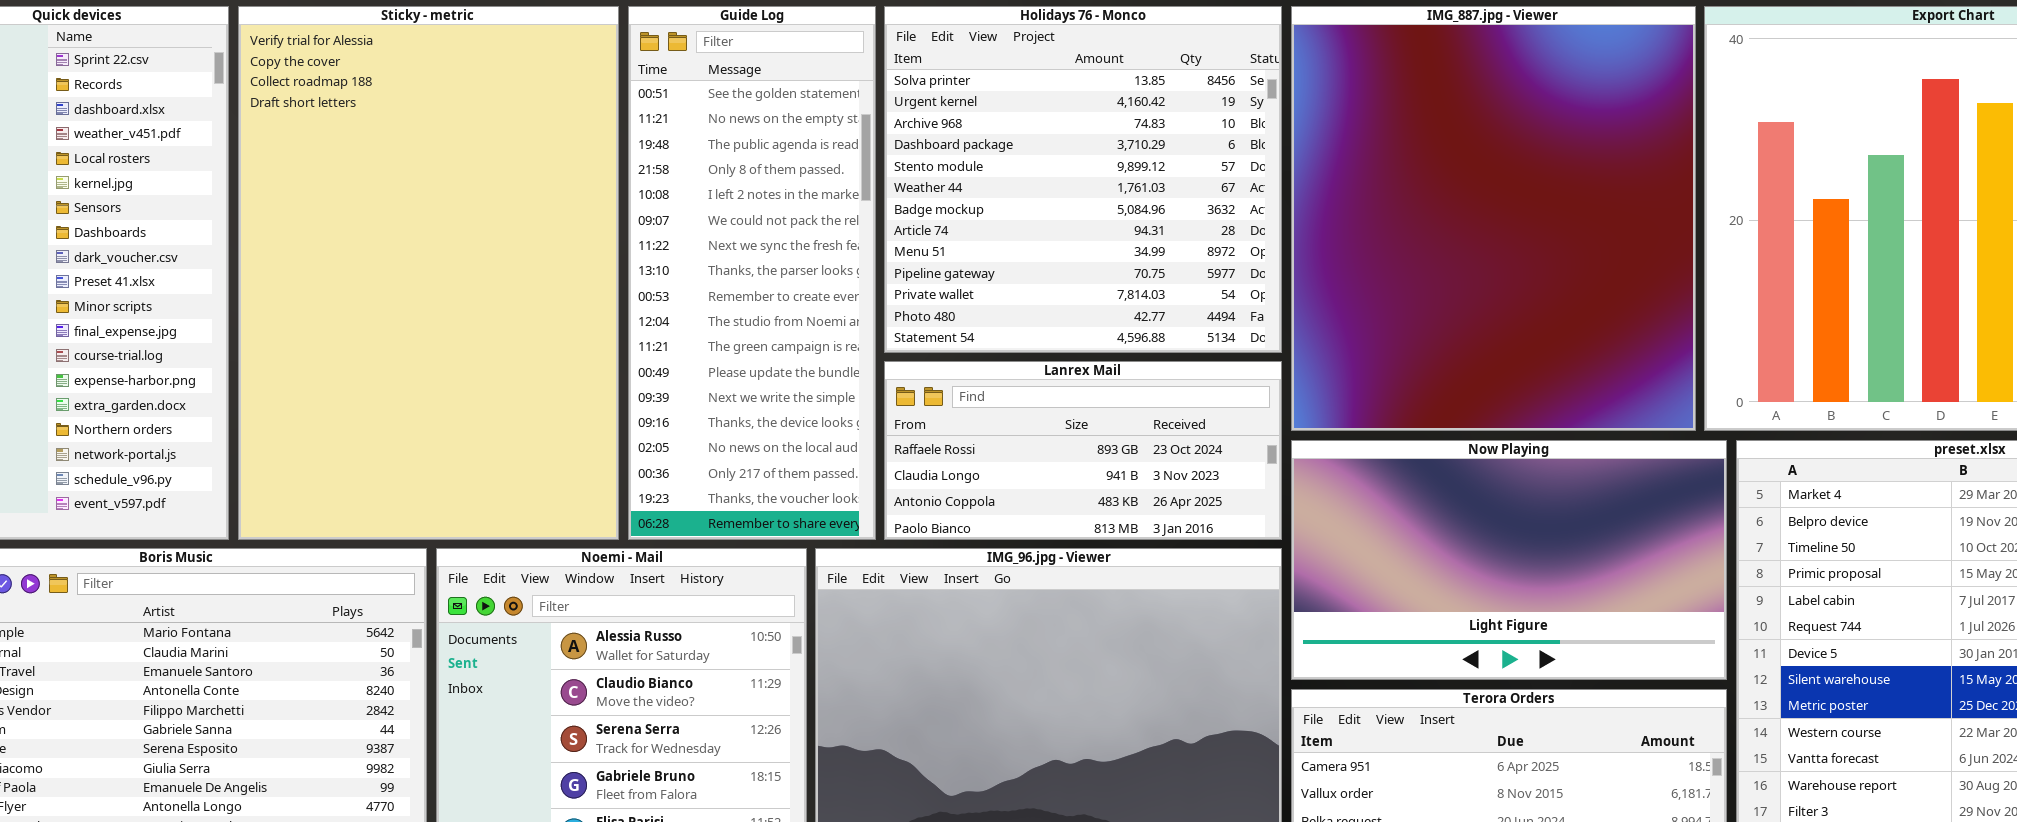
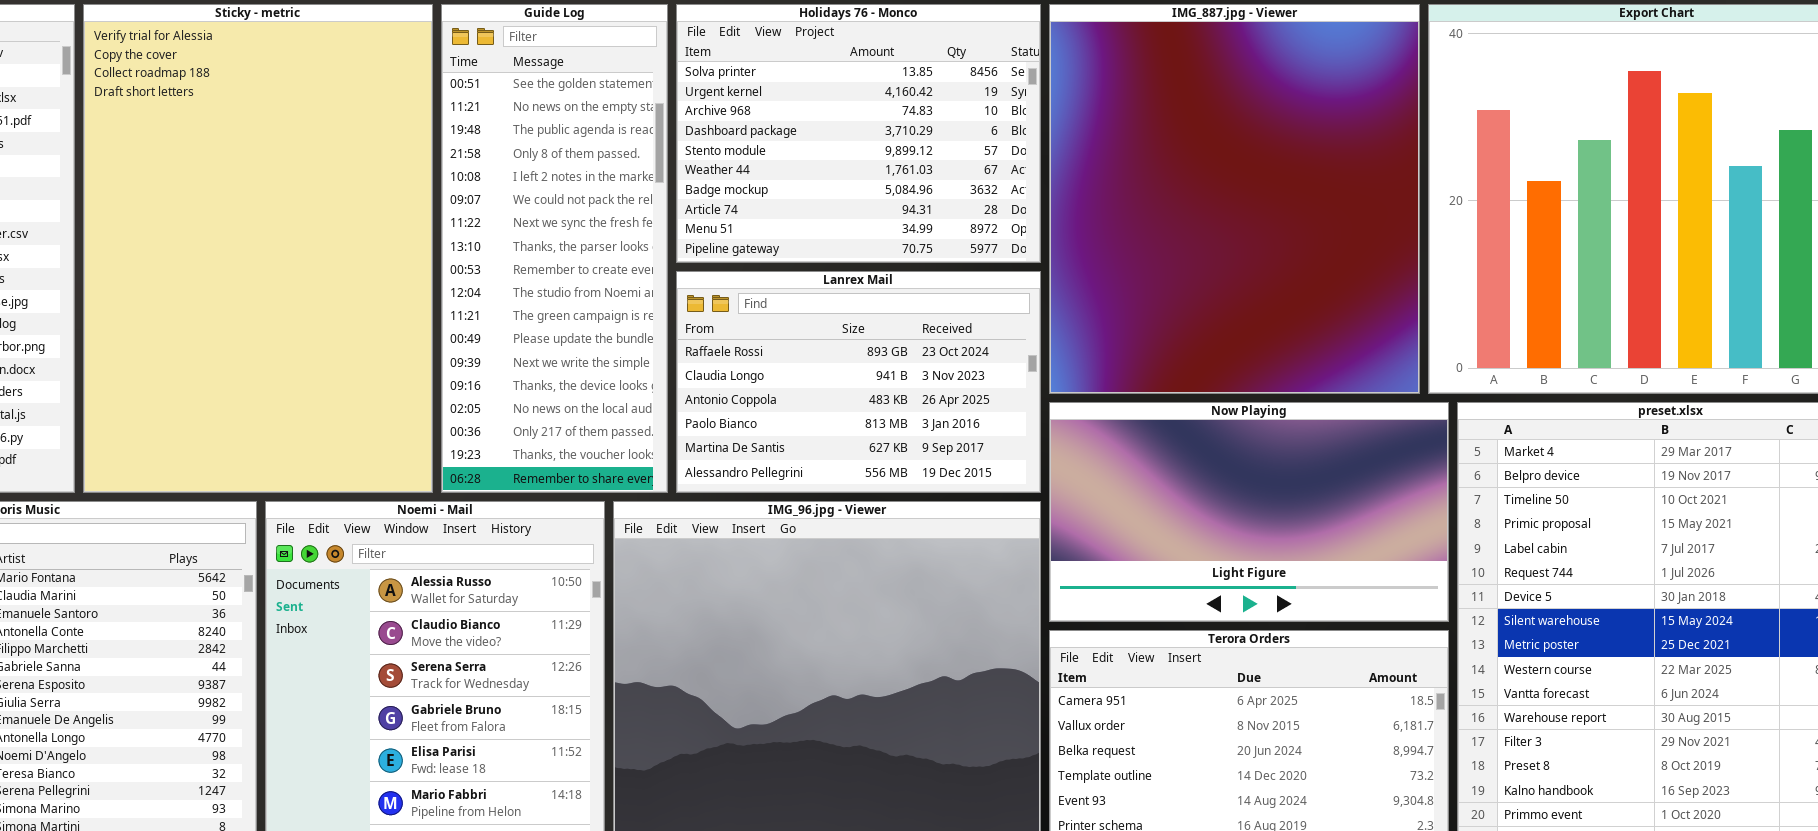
Holidays 76 - Monco: [884,6,1282,353] -> [676,4,1041,263], resized
Lanrex Mail: [884,361,1282,540] -> [676,271,1041,493], resized

